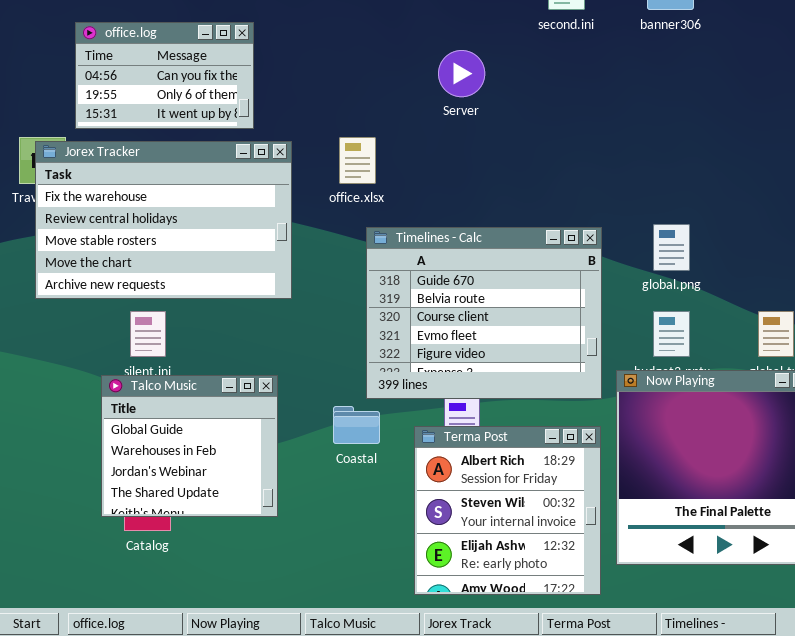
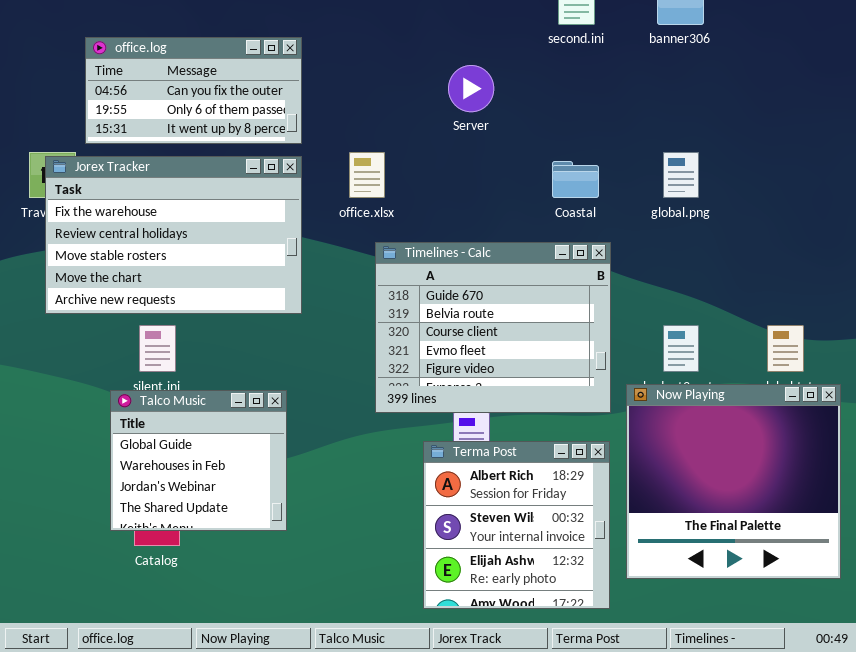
office.log: [75,22,254,129] -> [85,37,302,144], resized
global.png: [653,224,690,271] -> [663,152,699,198], moved
Coastal: [333,406,380,444] -> [552,161,599,198], moved

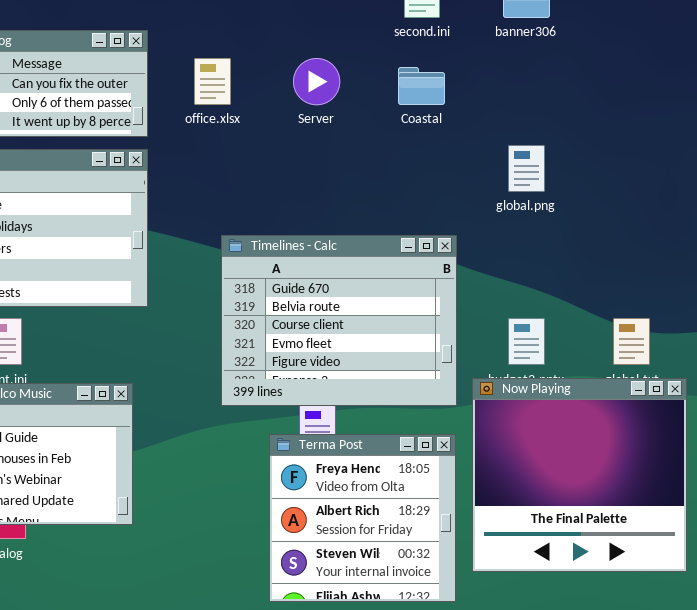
office.xlsx: [349,152,385,198] -> [194,58,231,105], moved
Coastal: [552,161,599,198] -> [398,67,445,105], moved
Terma Post: [423,441,610,609] -> [269,434,456,602], scrolled up 1 row

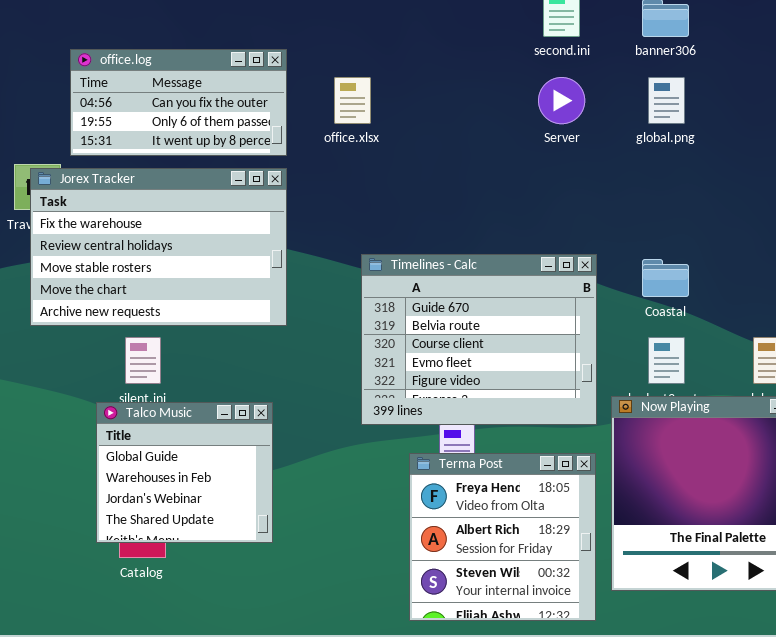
Server: [293,58,340,105] -> [538,77,585,124], moved
Coastal: [398,67,445,105] -> [642,259,689,297], moved
global.png: [508,145,545,192] -> [648,77,685,124], moved

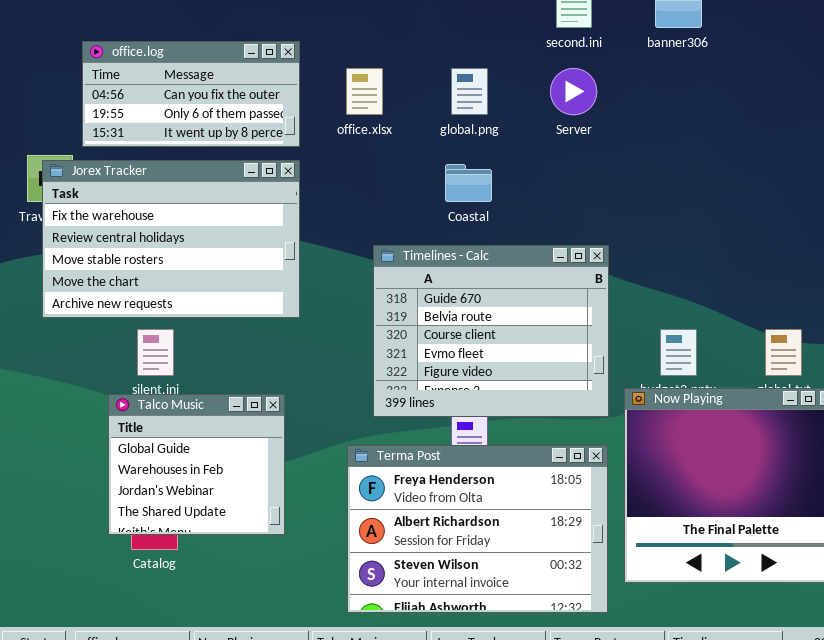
global.png: [648,77,685,124] -> [451,68,488,115], moved
Coastal: [642,259,689,297] -> [445,164,492,202], moved
Terma Post: [409,453,596,621] -> [347,445,608,613], resized

